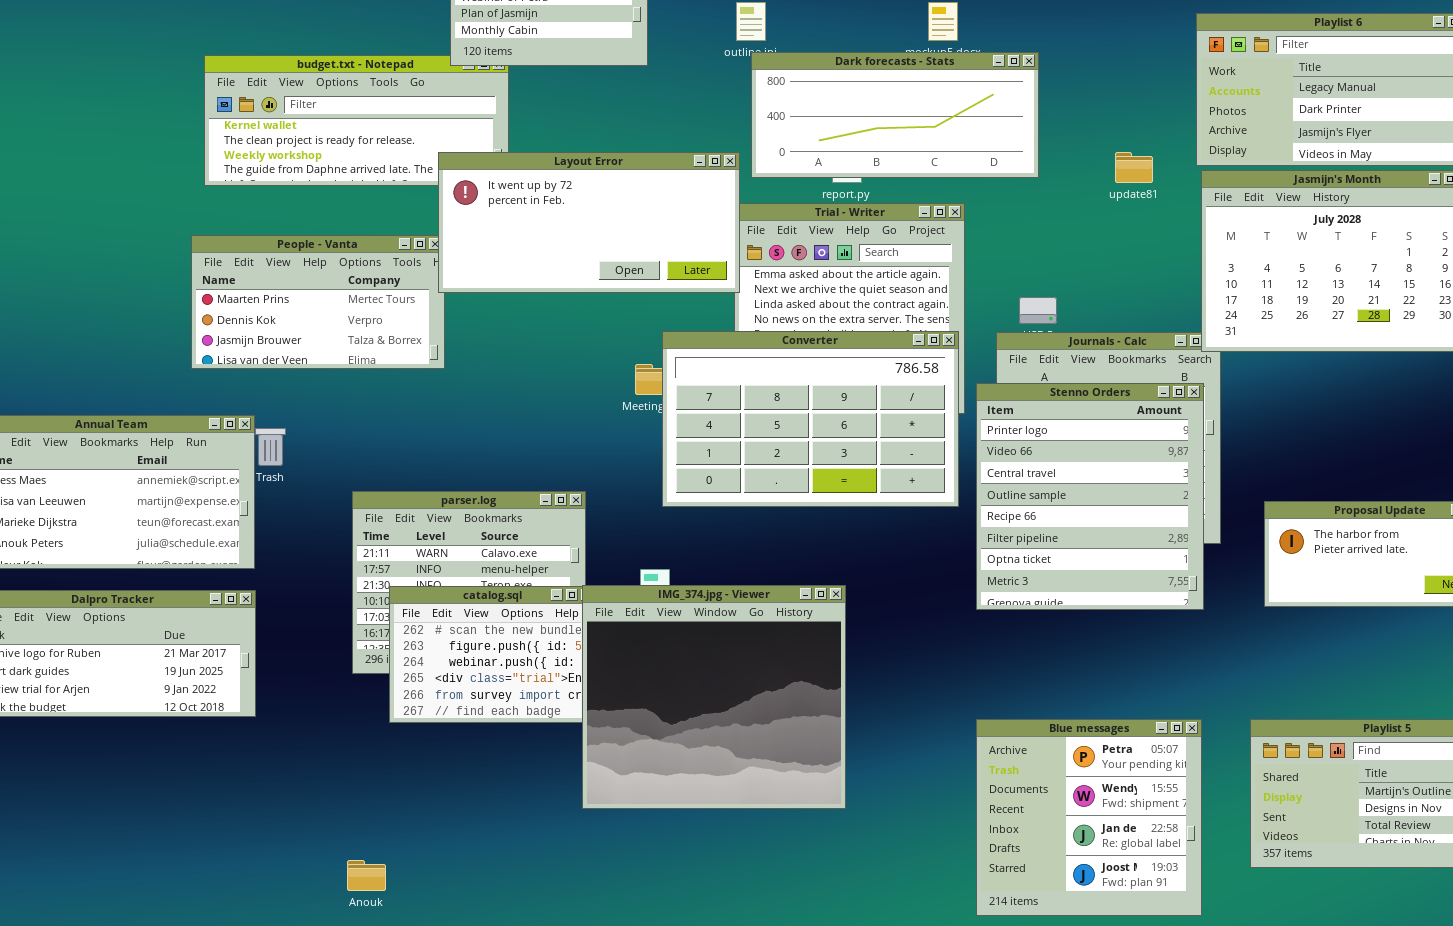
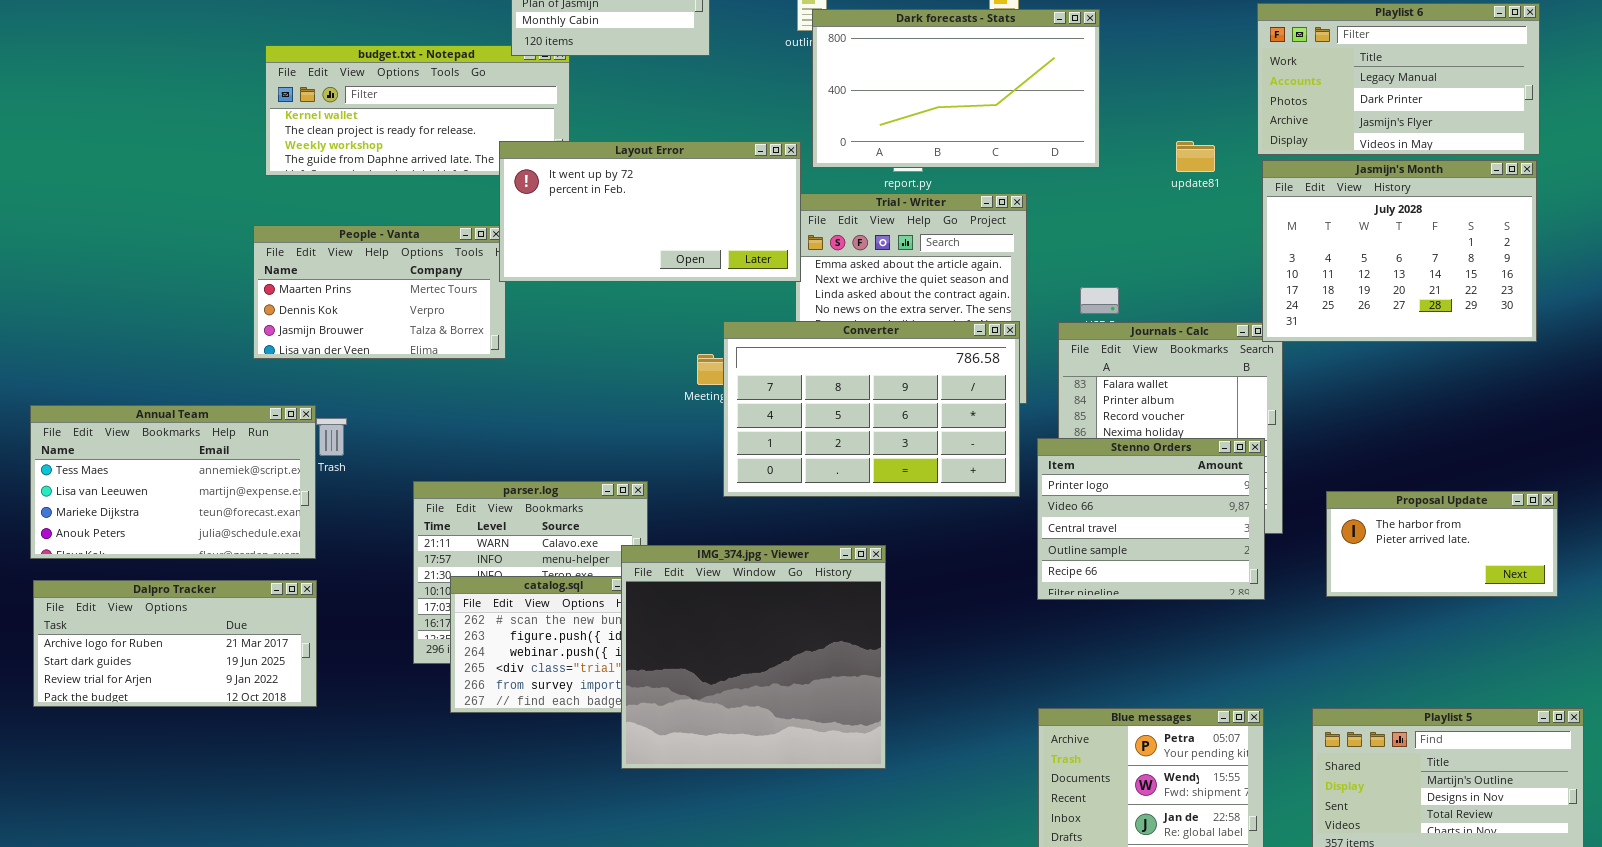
Dark forecasts - Stats: [751,52,1039,178] -> [812,9,1100,168], resized
Stenno Orders: [976,383,1204,610] -> [1037,438,1265,600], resized
IMG_374.jpg - Viewer: [582,585,846,809] -> [621,545,886,769], moved

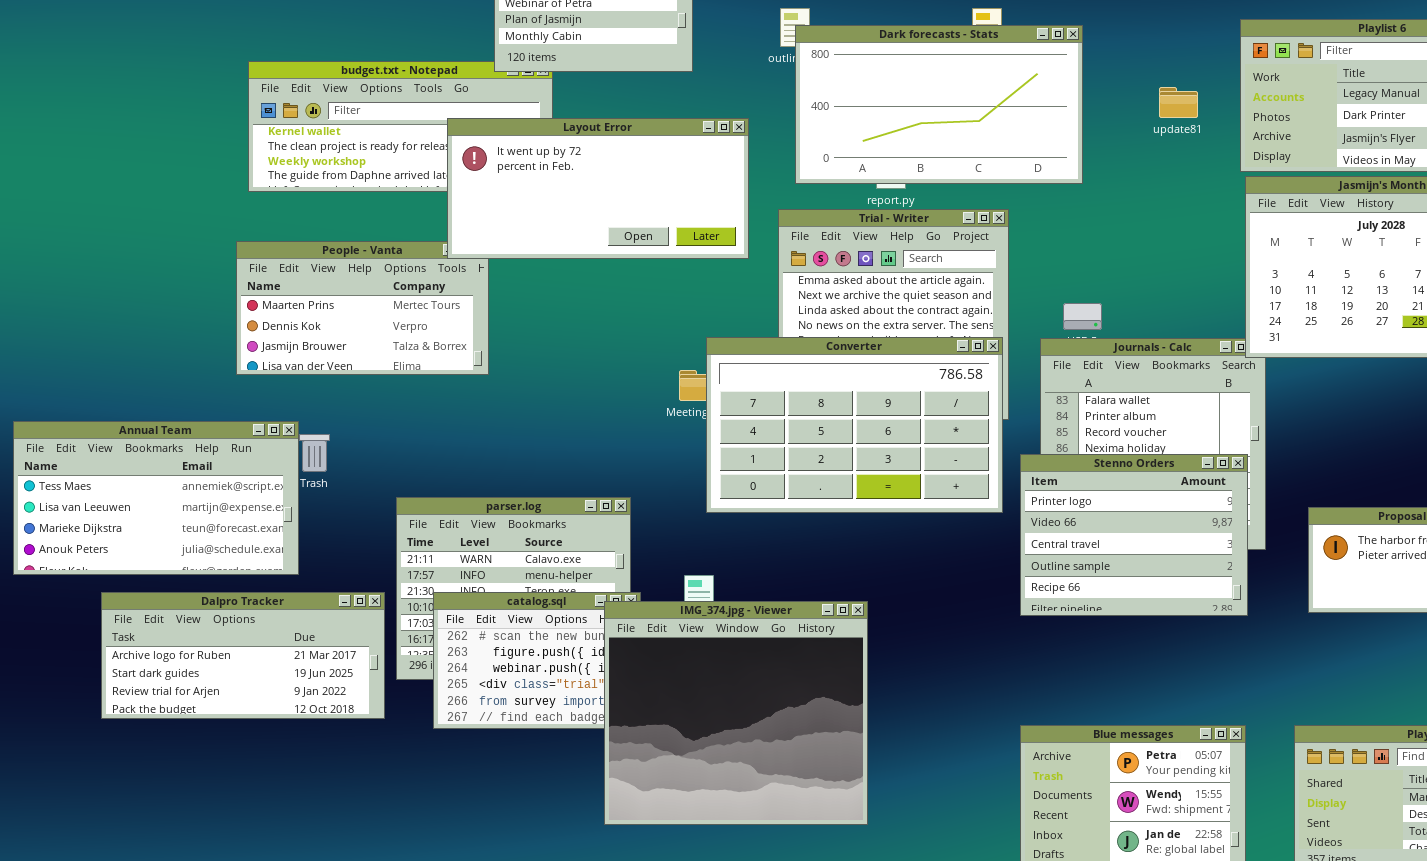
Layout Error: [499,141,801,282] -> [447,118,749,259], moved
update81: [1176,141,1215,172] -> [1159,87,1198,118], moved
IMG_374.jpg - Viewer: [621,545,886,769] -> [604,601,868,825], moved
Dalpro Tracker: [33,580,317,707] -> [101,592,385,719], moved

